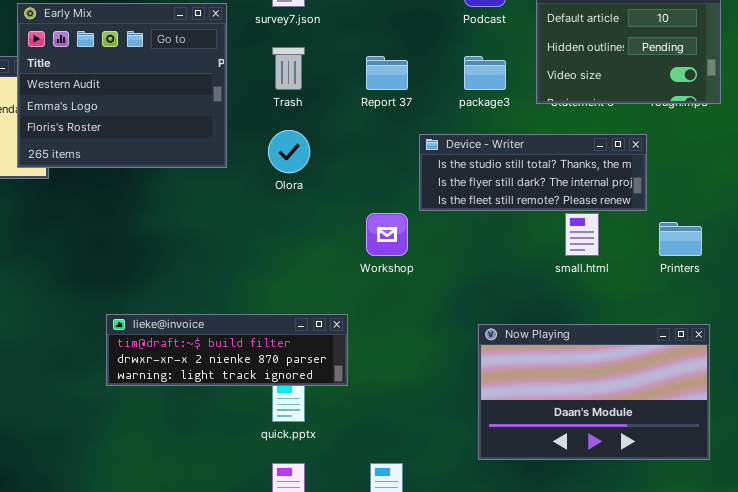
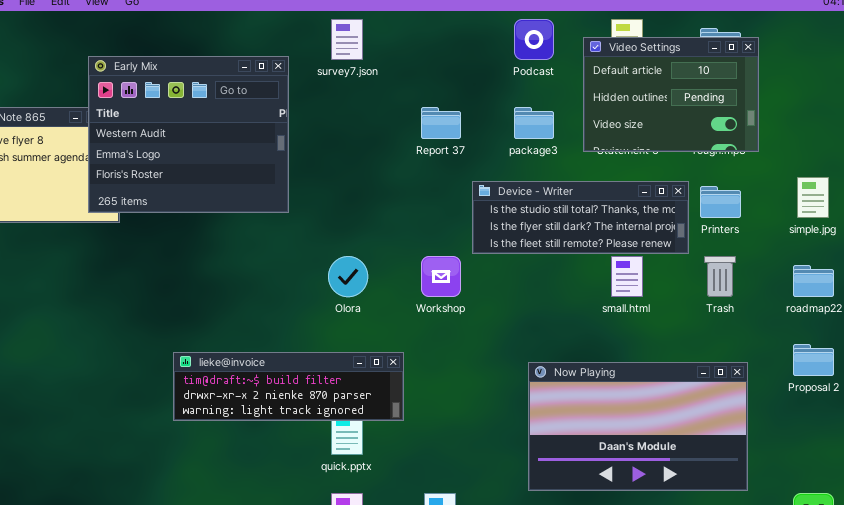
Trash: [272,47,305,90] -> [704,256,736,297], moved
Olora: [268,130,310,173] -> [328,256,368,297], moved
Printers: [659,222,702,256] -> [700,186,741,218], moved

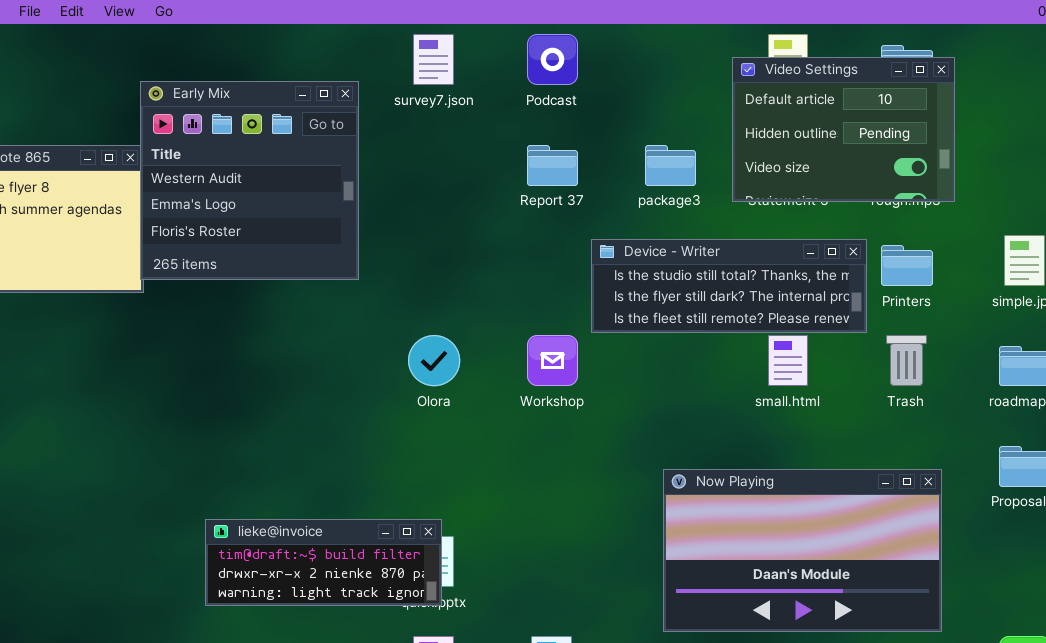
Podcast: [514,19,554,60] -> [527,34,578,85], moved
Early Mix: [88,56,289,213] -> [140,81,359,280], resized
lieke@invoice: [173,352,404,421] -> [205,519,442,606], moved, resized

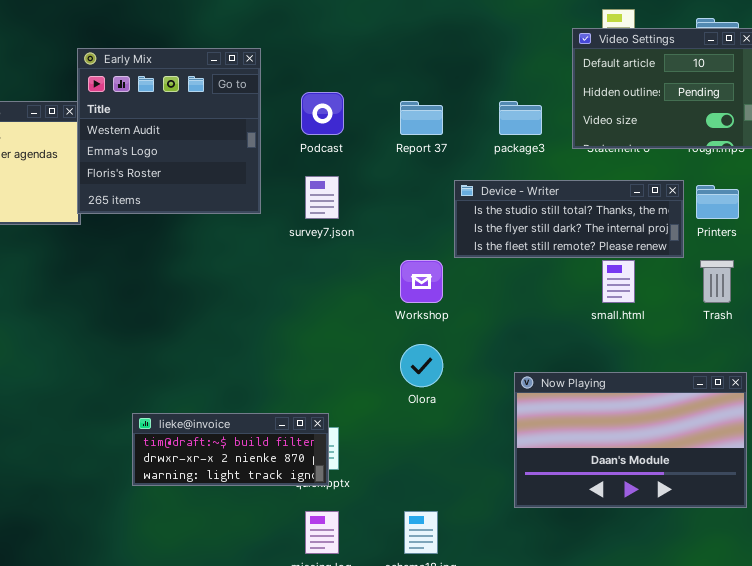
survey7.json: [413,34,454,85] -> [305,176,339,219], moved
Podcast: [527,34,578,85] -> [301,92,344,135], moved
Olora: [408,335,460,386] -> [400,344,443,387], moved

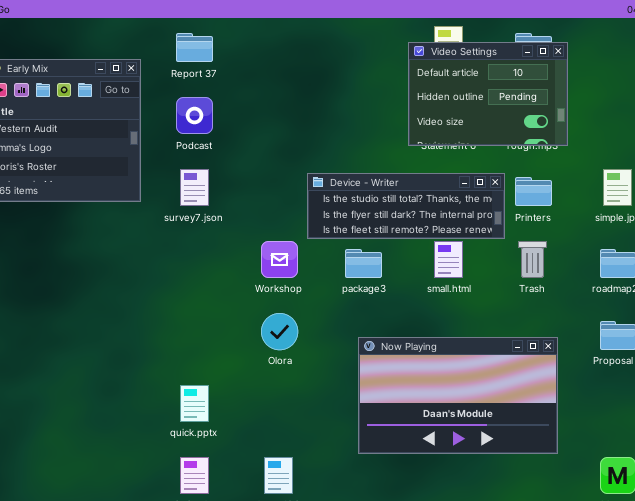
Report 37: [400,101,443,135] -> [176,33,213,62], moved
package3: [499,101,542,135] -> [345,249,382,278], moved
lieke@invoice: [132,413,329,486] -> none, closed

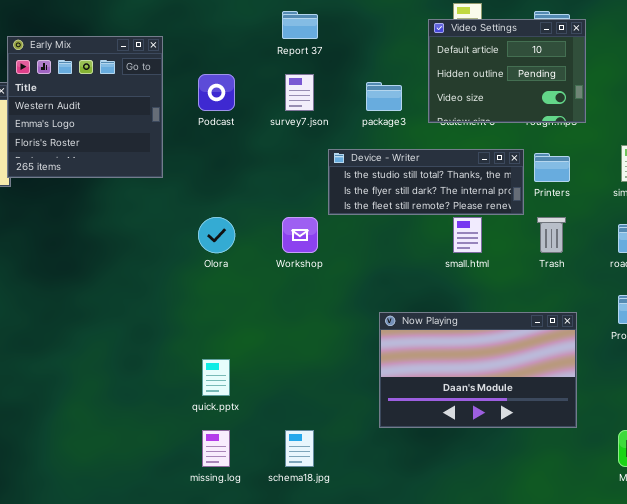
Report 37: [176,33,213,62] -> [282,11,318,39], moved
survey7.json: [180,169,209,206] -> [285,74,314,111], moved
package3: [345,249,382,278] -> [366,82,402,111], moved
Olora: [261,313,298,350] -> [198,217,235,253], moved

